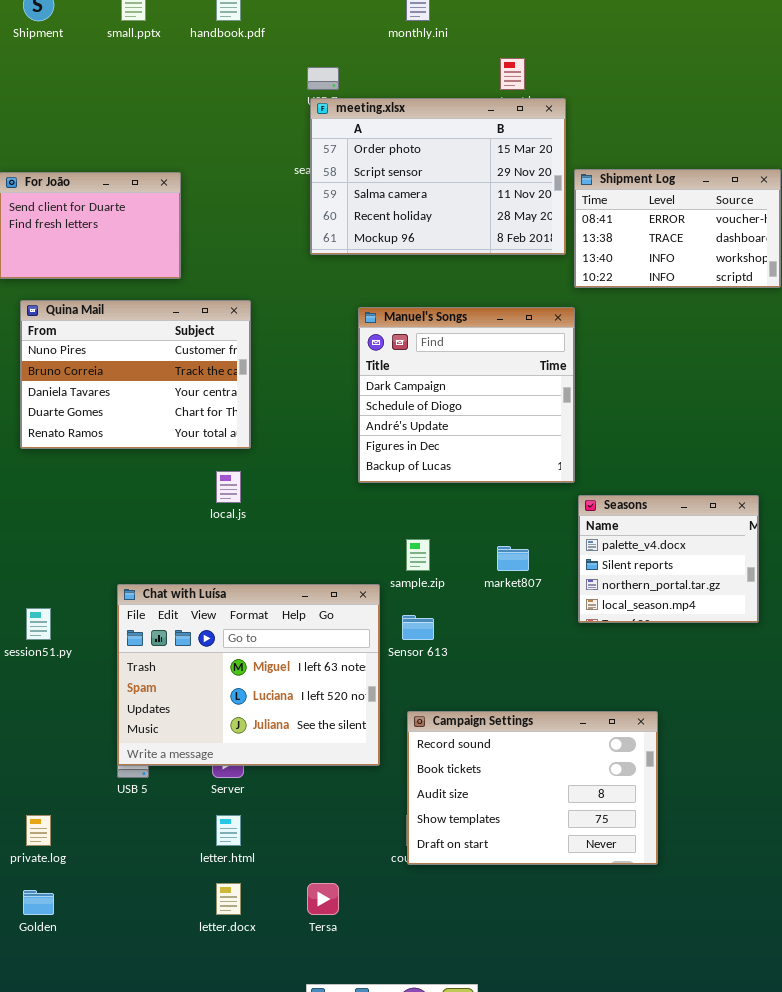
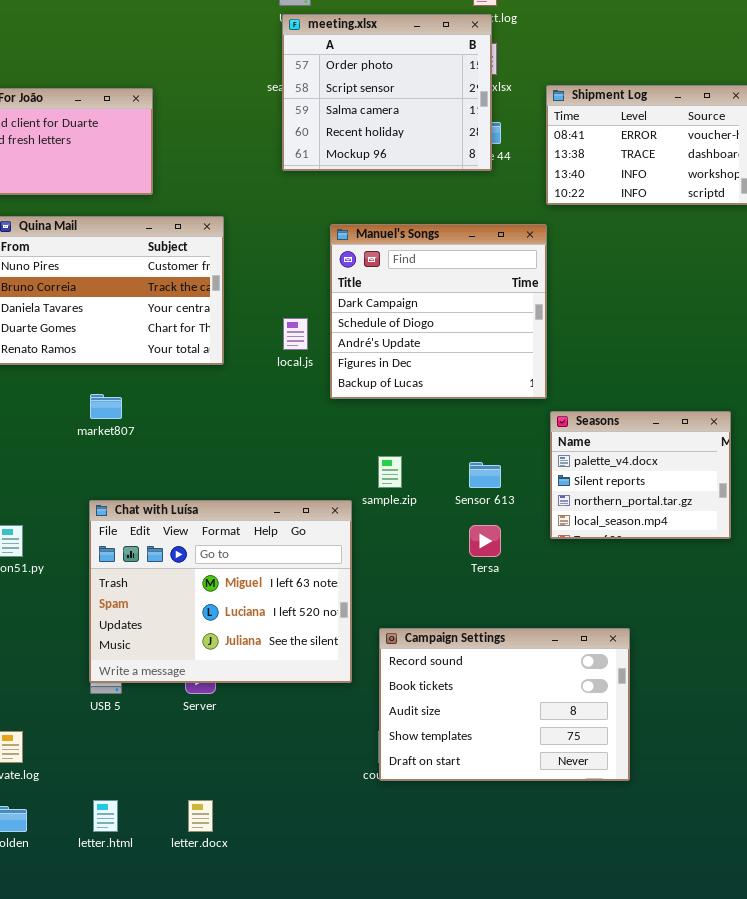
meeting.xlsx: [310,98,566,255] -> [282,14,492,171], resized
local.js: [216,471,241,503] -> [283,318,308,350], moved
market807: [497,546,529,571] -> [90,394,122,419], moved
Sensor 613: [402,615,434,640] -> [469,462,501,488], moved
letter.html: [216,815,241,846] -> [93,800,118,832], moved
Tersa: [307,883,339,915] -> [469,525,501,557], moved

